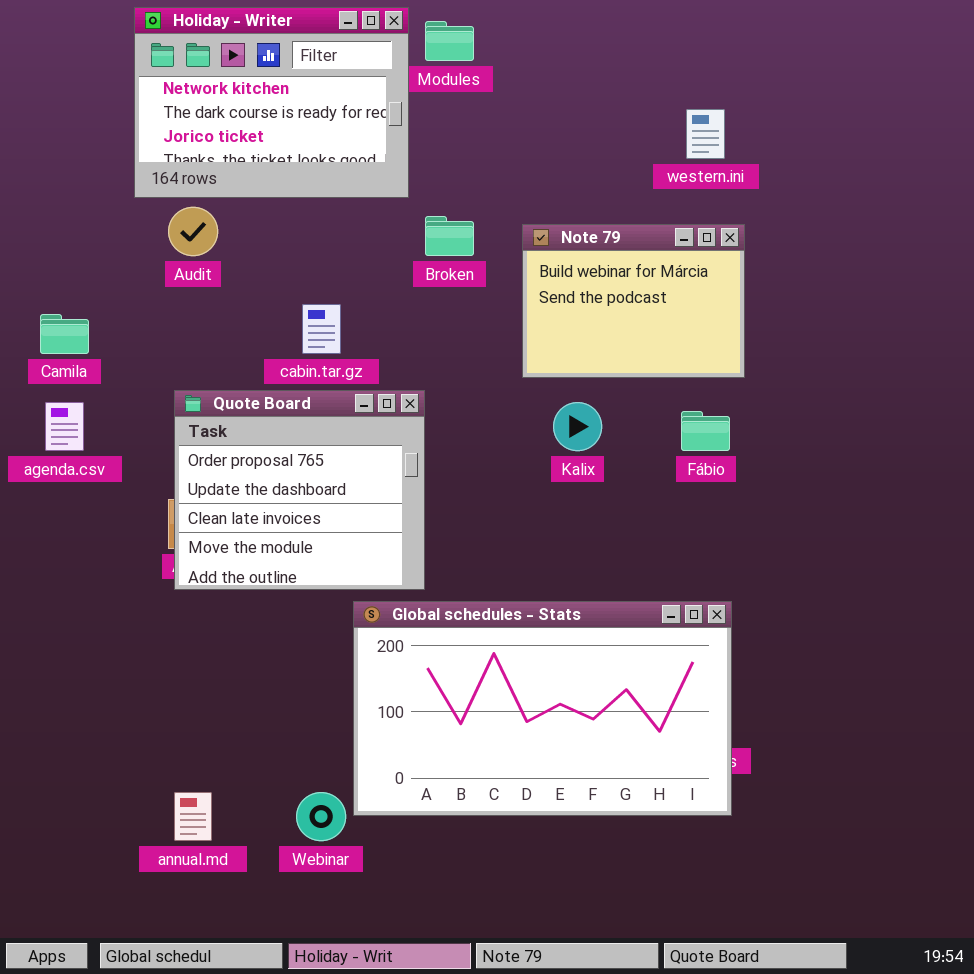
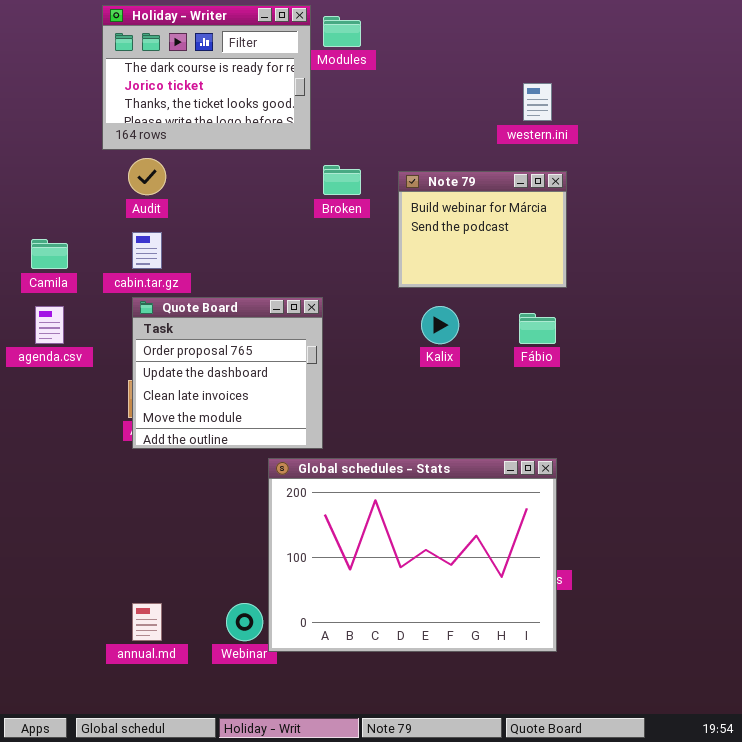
Holiday - Writer: [134,7,409,198] -> [102,5,311,150], scrolled down 1 row
cabin.tar.gz: [302,304,341,354] -> [132,232,162,269], moved
Global schedules - Stats: [353,601,732,816] -> [268,458,557,652], resized

